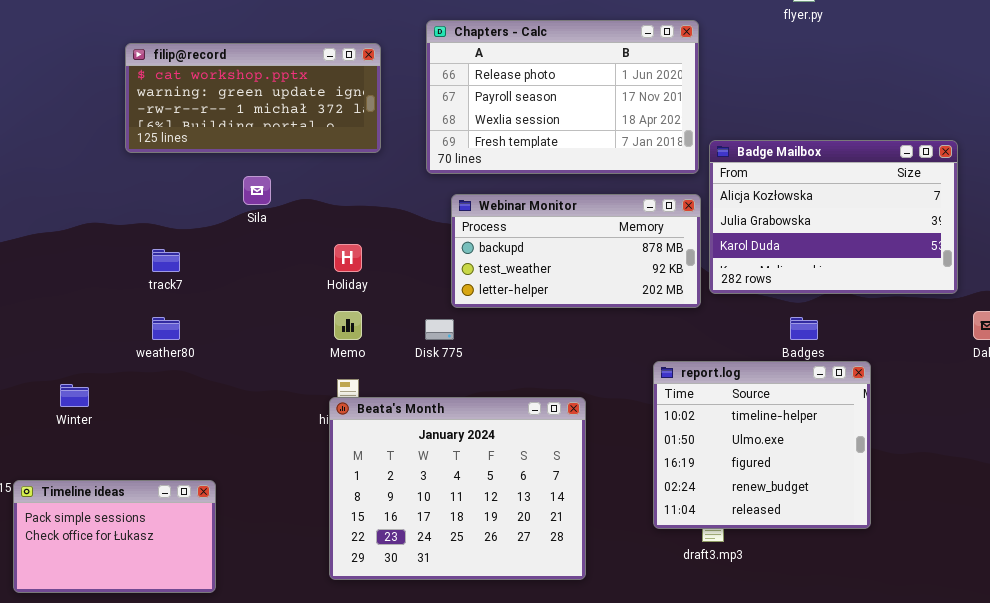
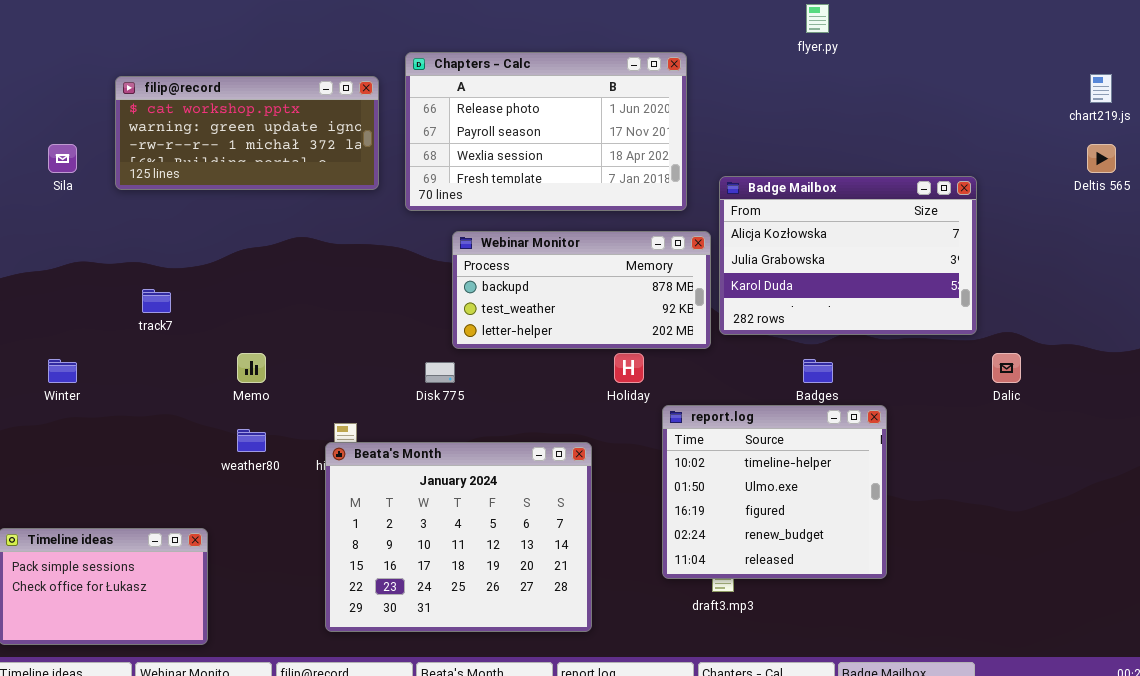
Chapters - Calc: [426,20,699,174] -> [405,52,687,211], moved
Sila: [243,176,271,205] -> [48,144,77,173], moved
Holiday: [334,244,362,272] -> [614,353,644,383], moved
Memo: [334,311,362,340] -> [237,353,266,383], moved
weather80: [152,317,180,340] -> [237,429,266,452], moved
Winter: [60,384,89,407] -> [48,359,77,383], moved

